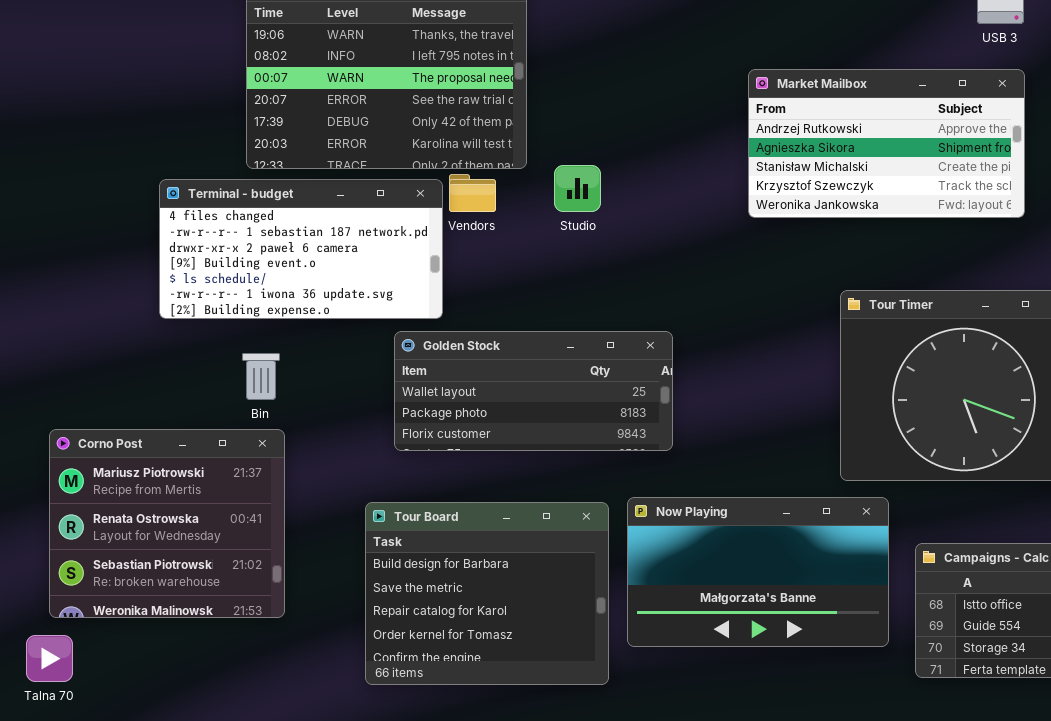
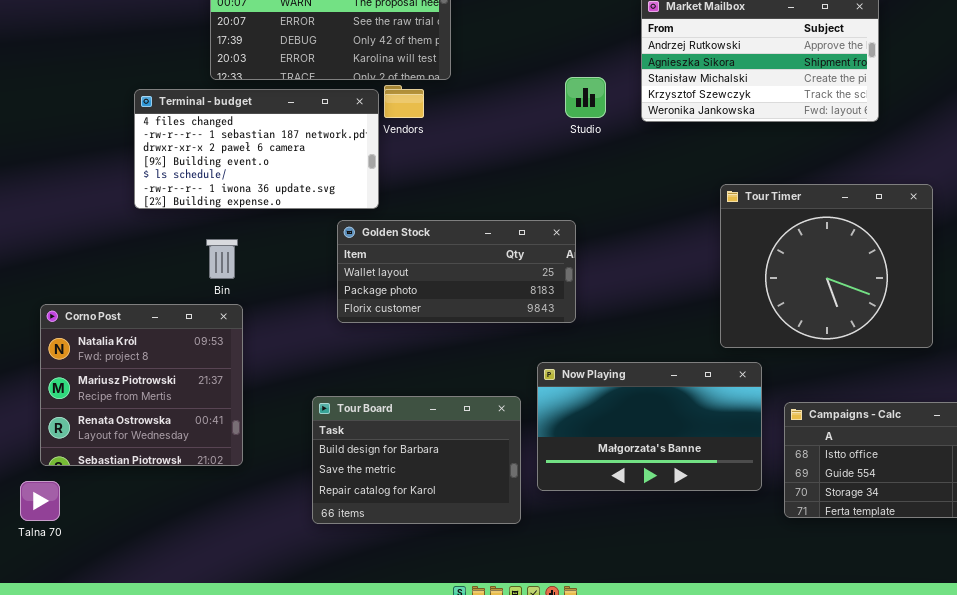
Studio: [554,165,601,212] -> [565,77,606,118], moved
Corno Post: [49,429,285,618] -> [40,304,243,466], scrolled up 1 row
Tour Board: [365,502,609,685] -> [312,396,521,524], resized

